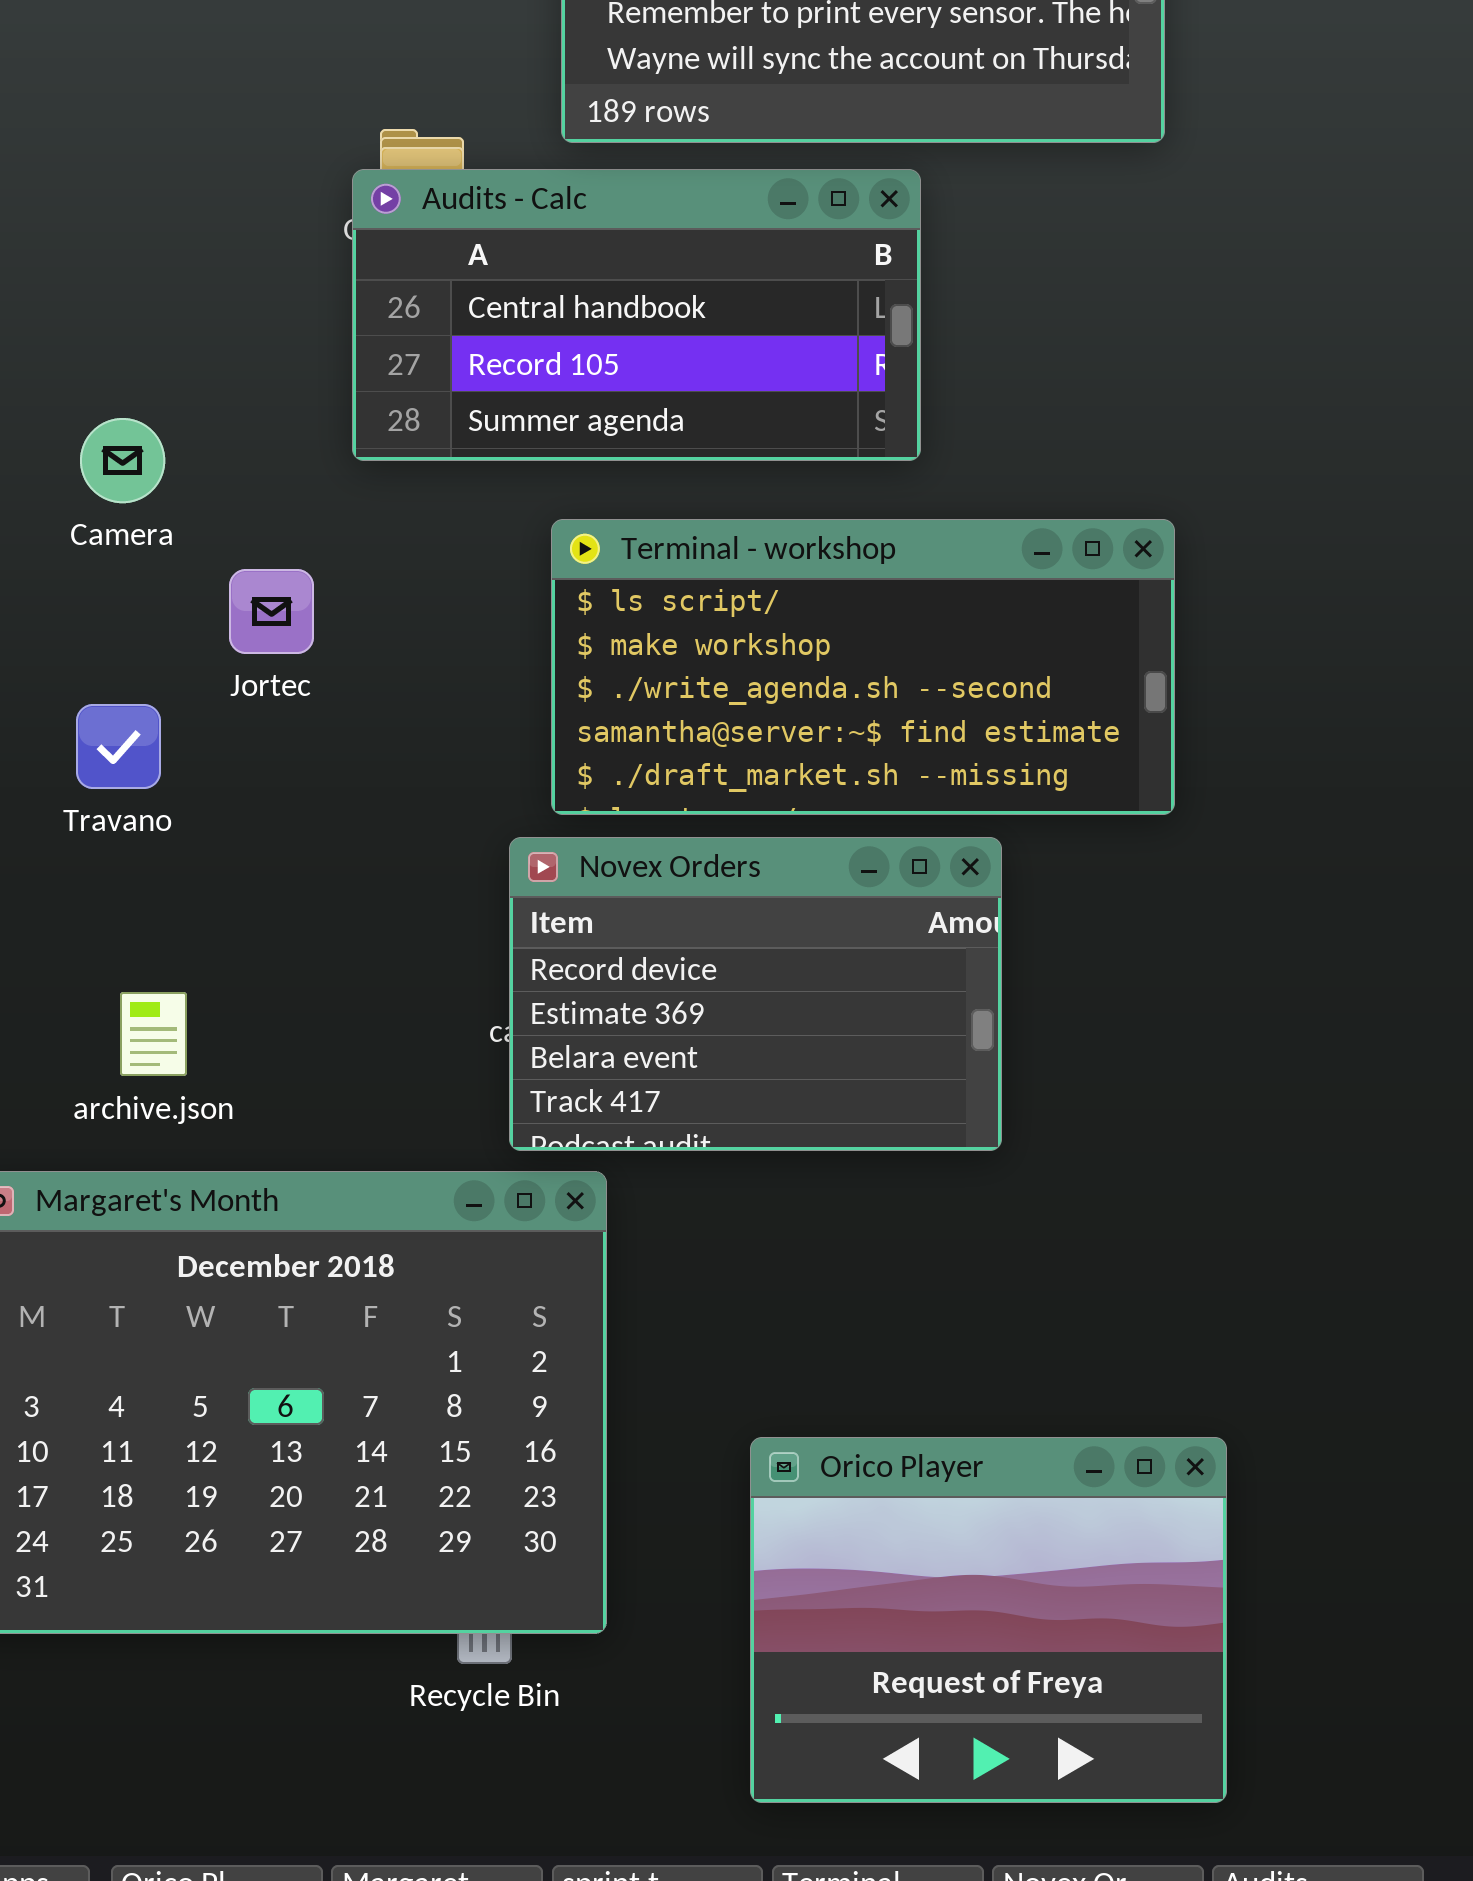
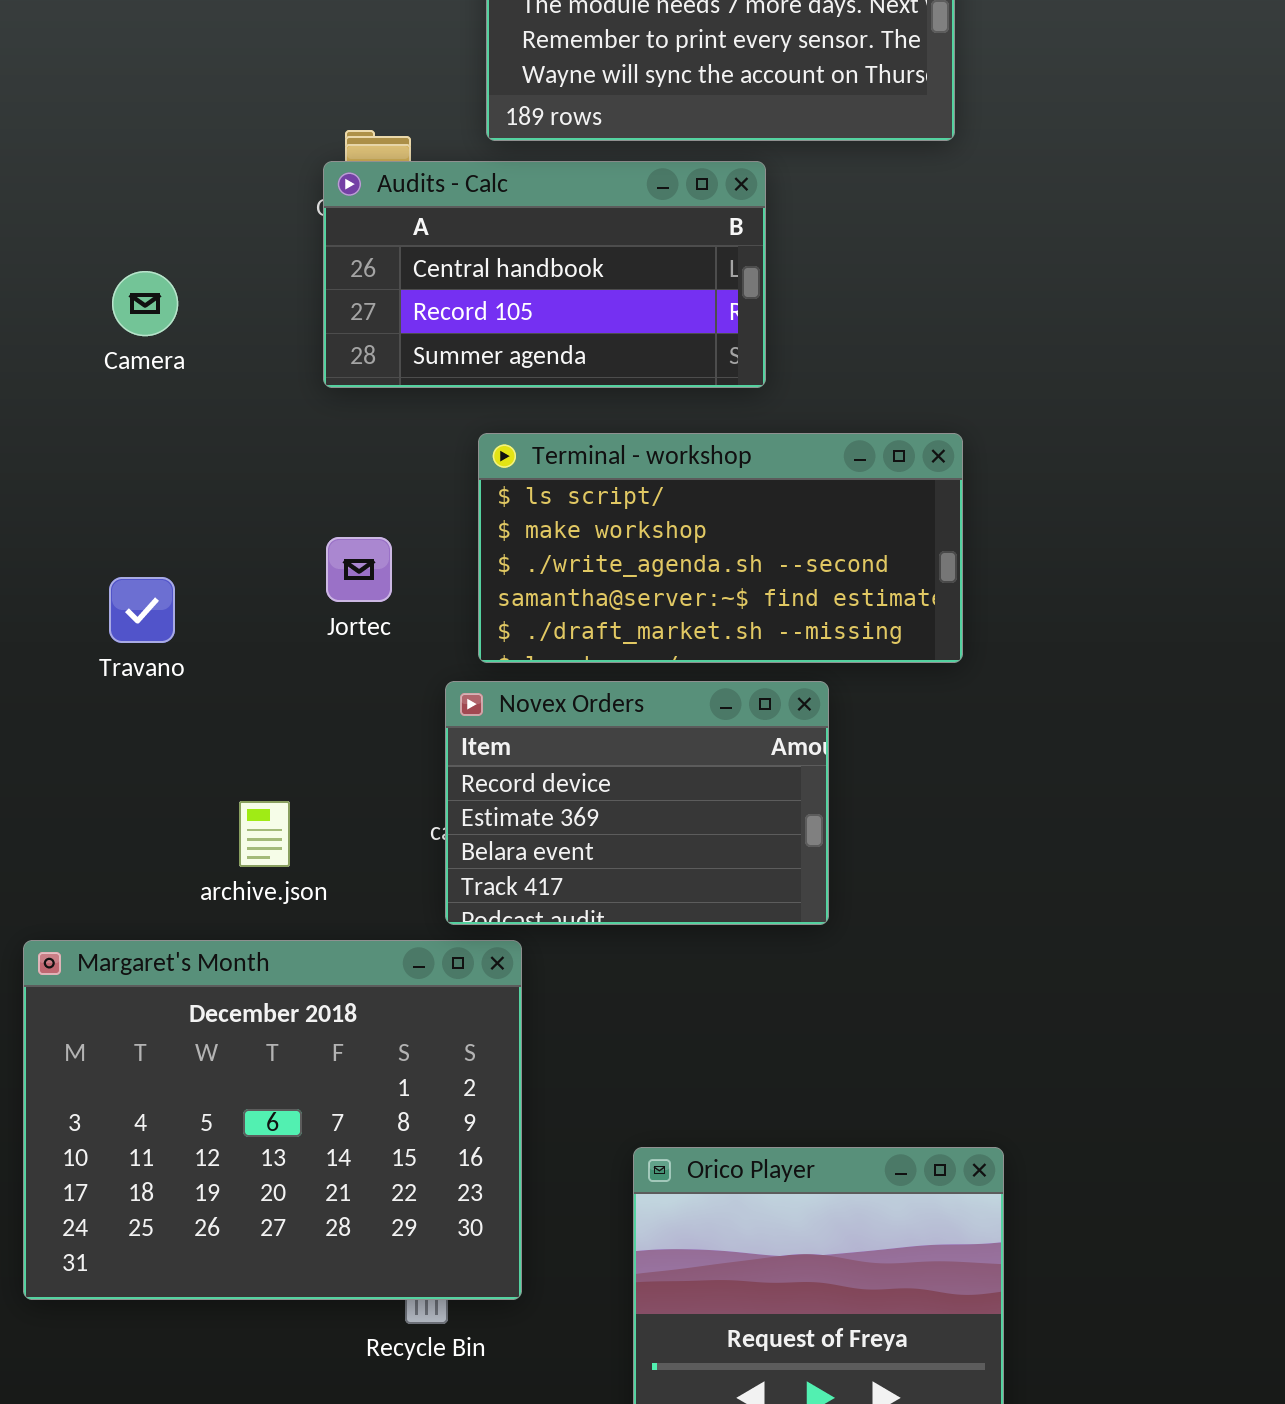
Camera: [80,418,165,503] -> [112,271,178,336], moved
Jortec: [229,569,314,654] -> [326,537,392,602], moved
archive.json: [120,992,187,1076] -> [239,801,290,867], moved

